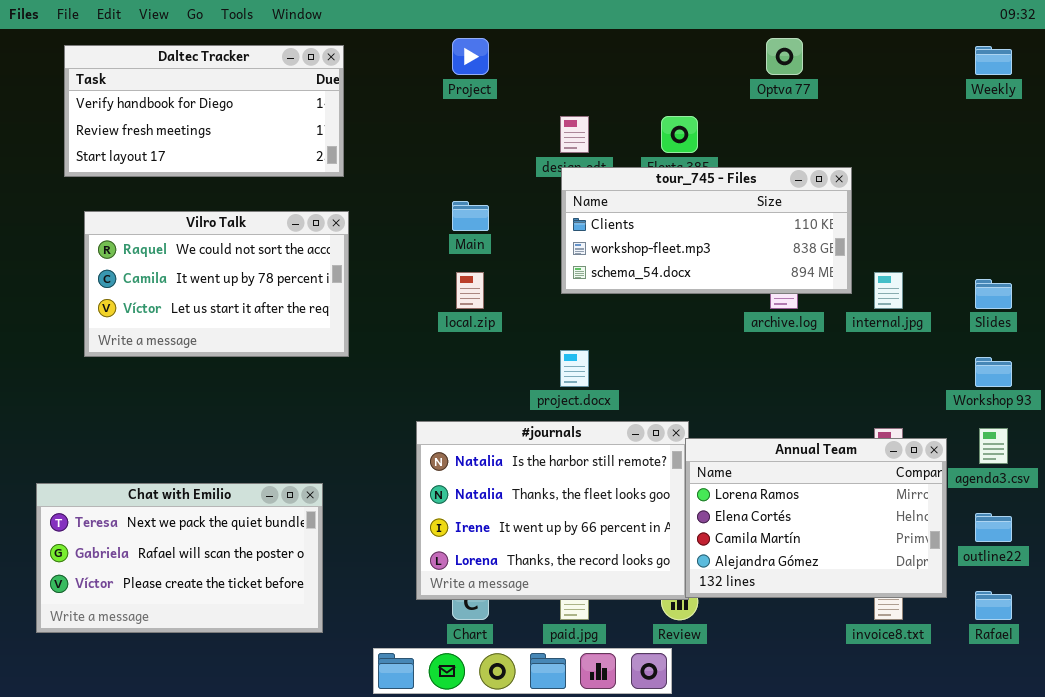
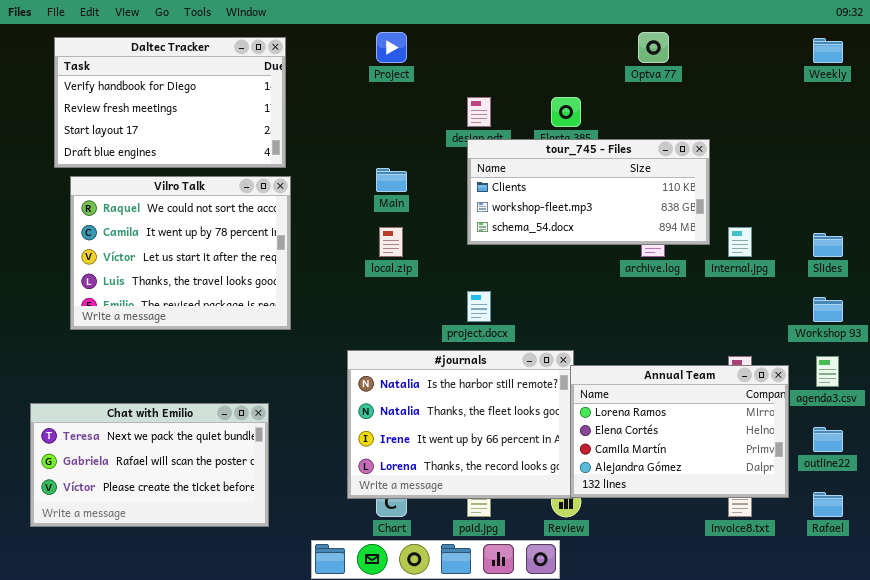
Daltec Tracker: [64,45,344,177] -> [54,37,286,168], resized
Vilro Talk: [84,211,349,357] -> [70,176,291,330], resized

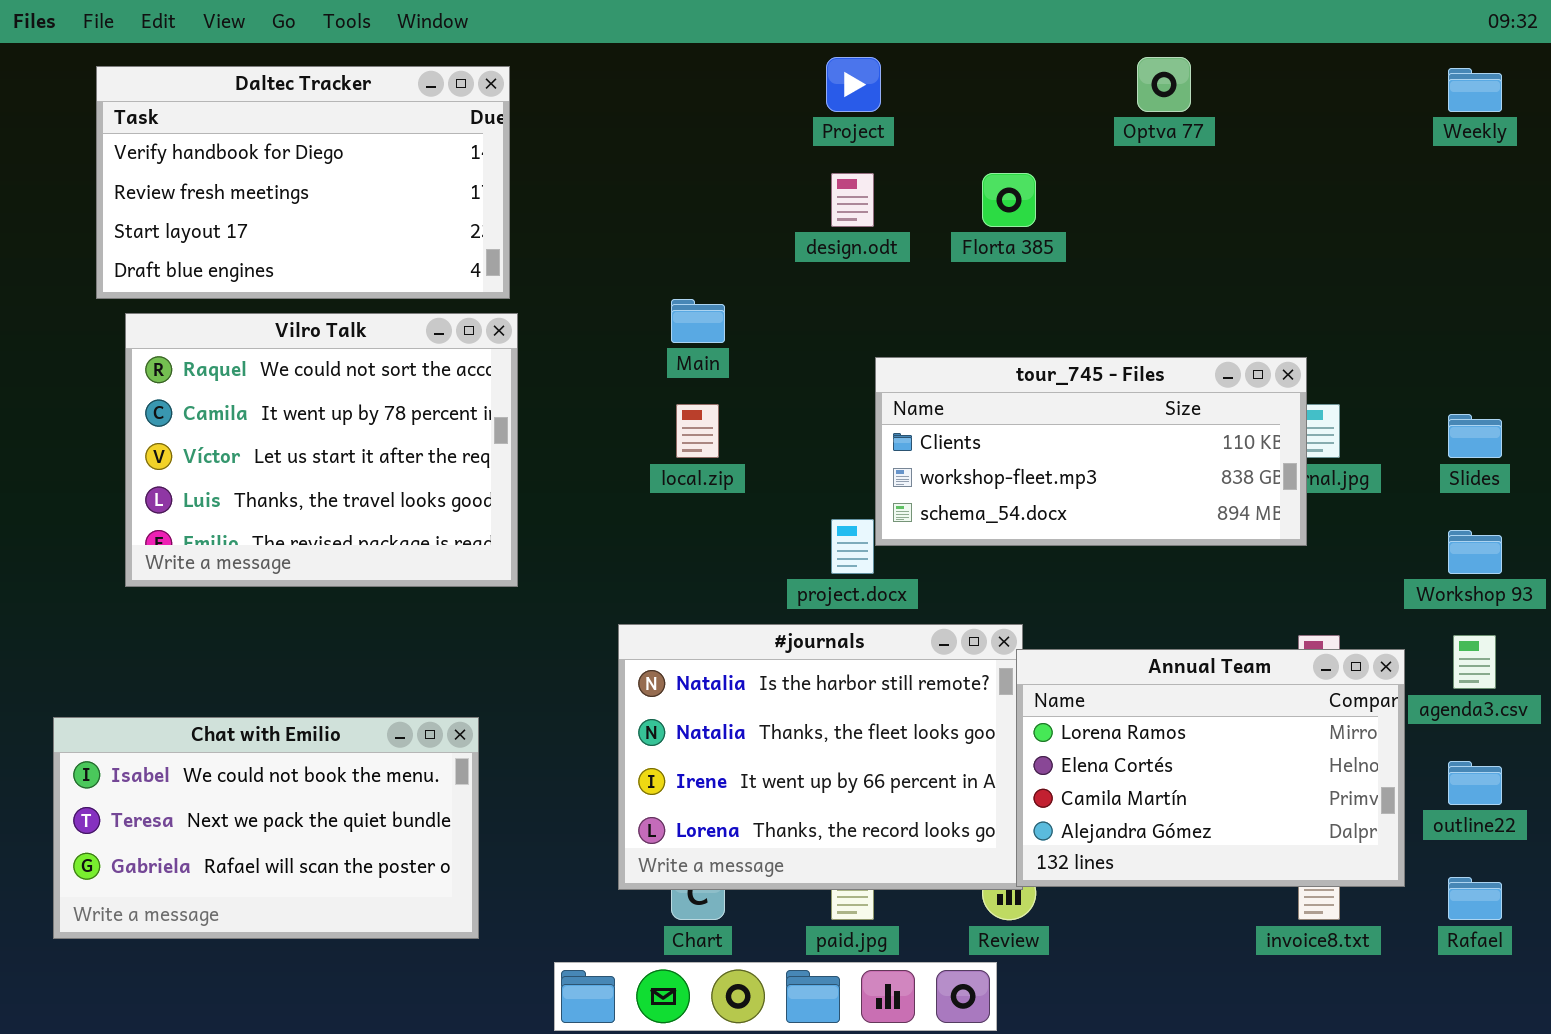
Project: [376,32,407,63] -> [826,57,881,112], moved
tour_745 - Files: [467,139,710,245] -> [875,357,1307,546], moved
Chat with Emilio: [30,403,269,527] -> [53,717,479,939], scrolled up 1 row

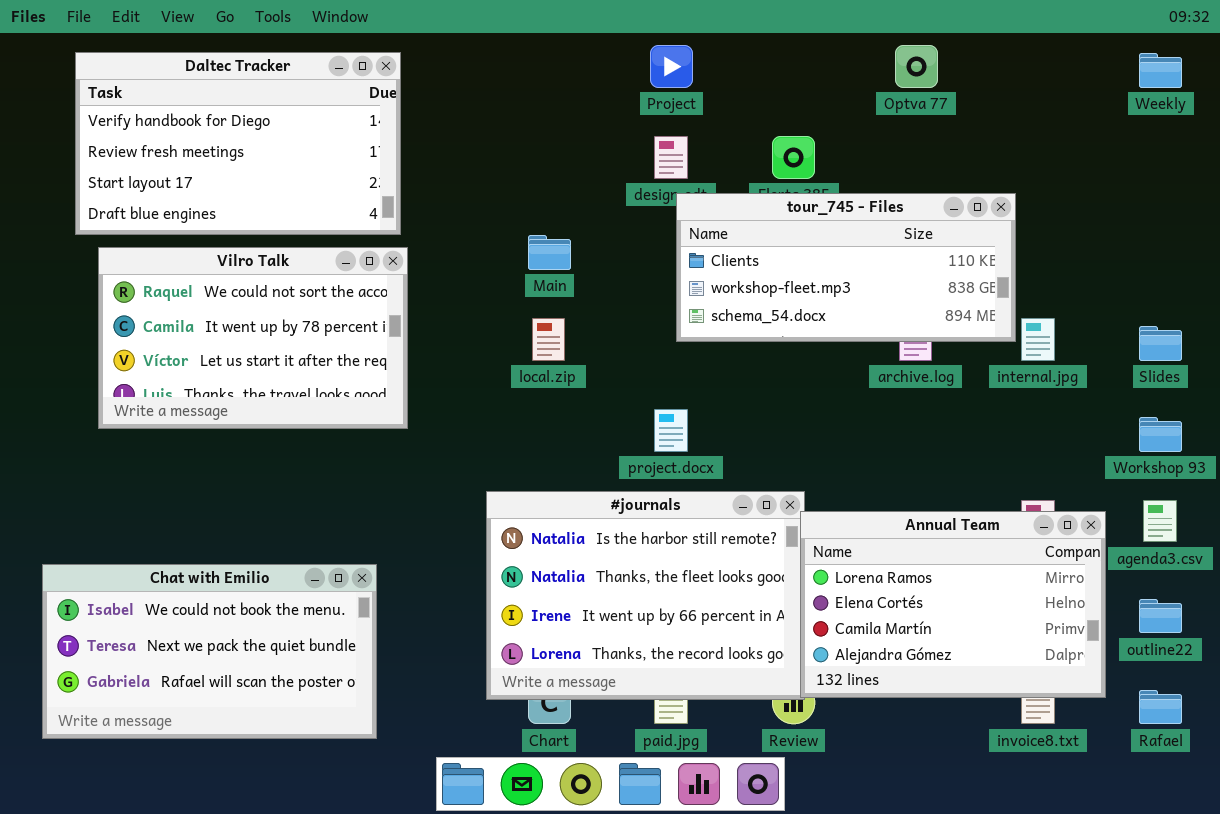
Vilro Talk: [125,313,518,587] -> [98,247,408,429], resized
tour_745 - Files: [875,357,1307,546] -> [676,193,1016,342], moved

